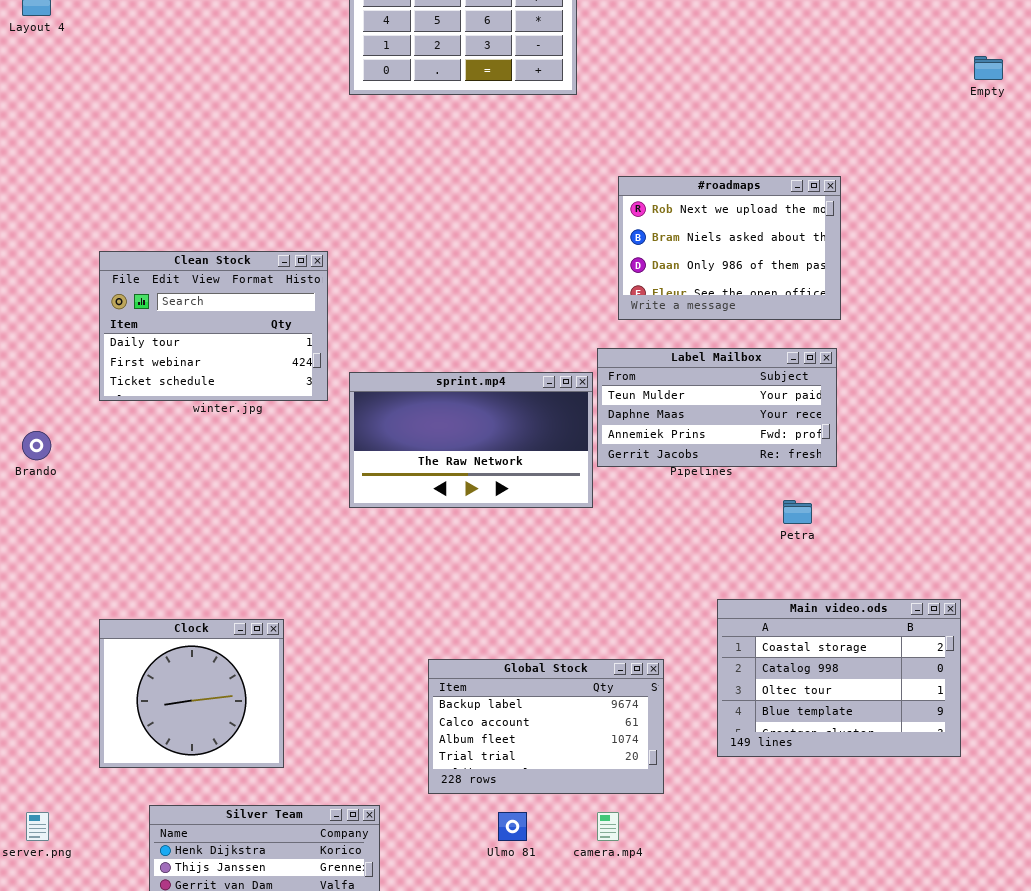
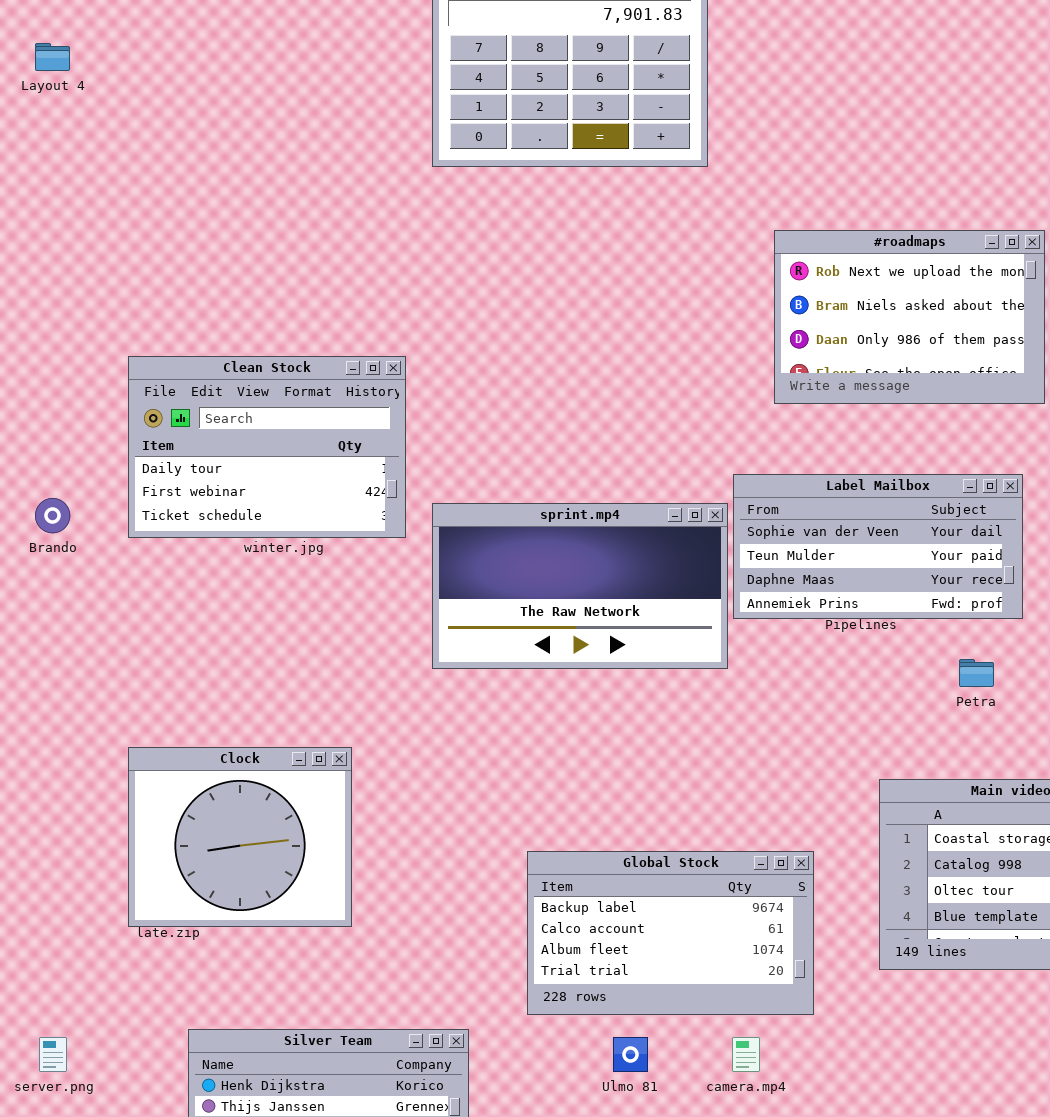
#roadmaps: [618,176,841,320] -> [774,230,1045,404], moved
Label Mailbox: [597,348,837,467] -> [733,474,1023,619], scrolled up 1 row
Brando: [22,431,51,460] -> [35,498,70,533], moved
Clock: [99,619,284,768] -> [128,747,352,927], moved

